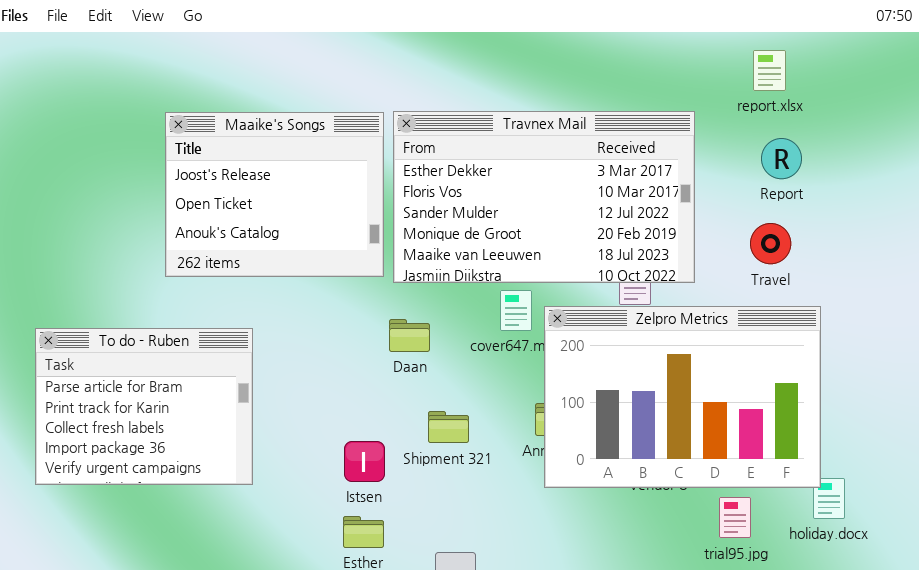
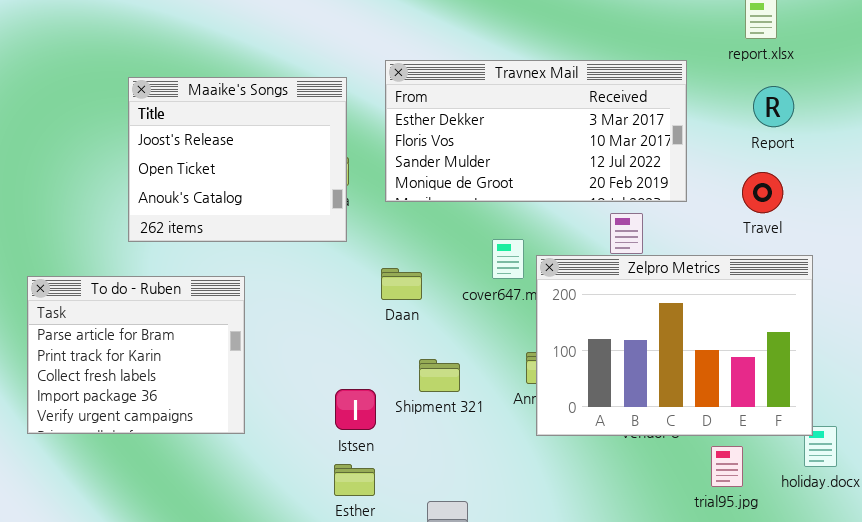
Travnex Mail: [393,111,695,283] -> [385,60,687,202], resized
Maaike's Songs: [165,112,384,277] -> [128,77,347,242], moved

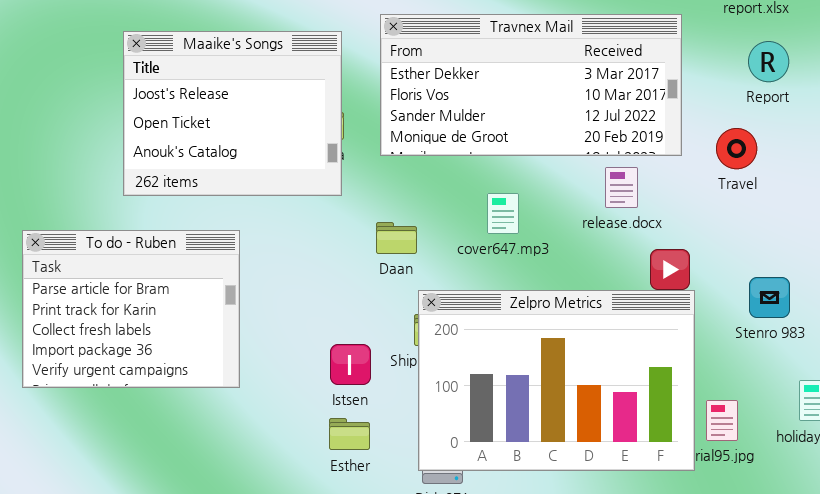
Travel: [742,172,783,213] -> [716,128,757,169], moved
Zelpro Metrics: [536,255,813,436] -> [418,290,695,471], moved

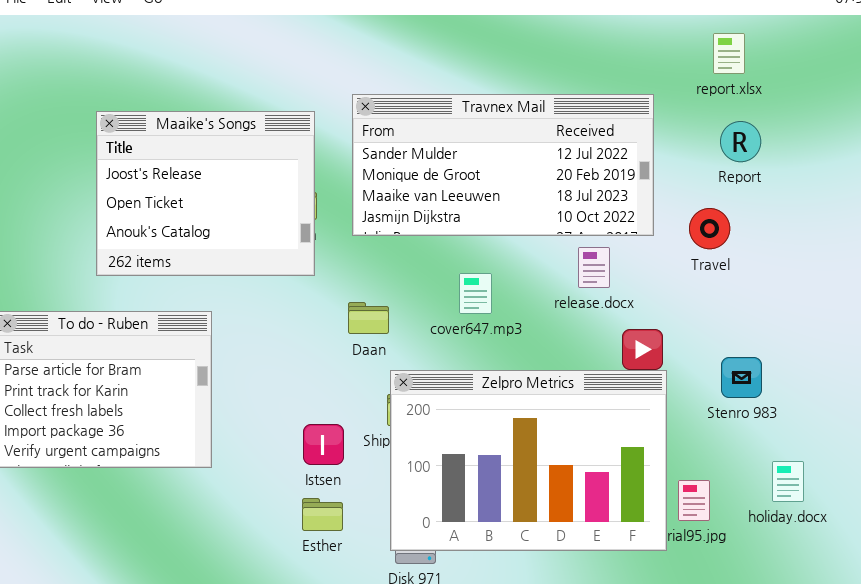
Travnex Mail: [380,14,682,156] -> [352,94,654,236], scrolled down 2 rows

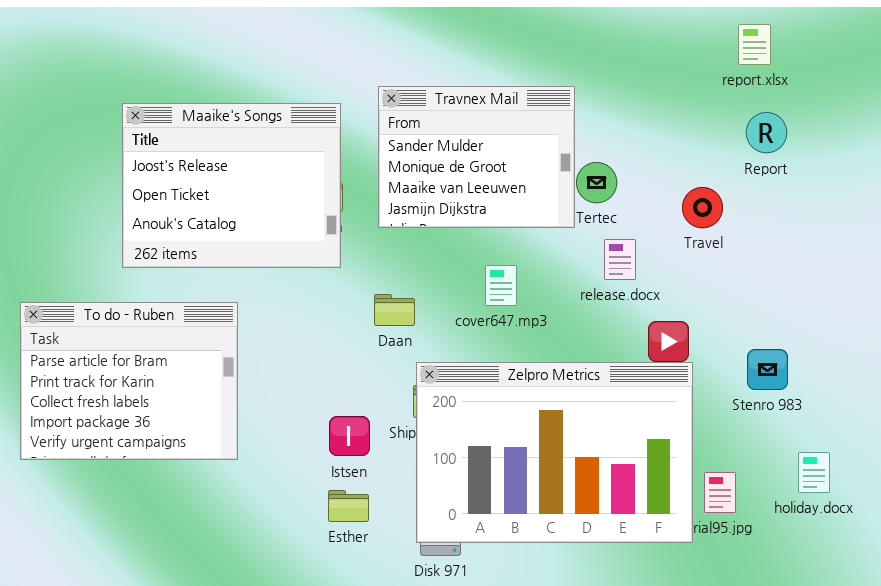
Travnex Mail: [352,94,654,236] -> [378,86,575,228], resized
Travel: [689,208,730,249] -> [682,187,723,228], moved

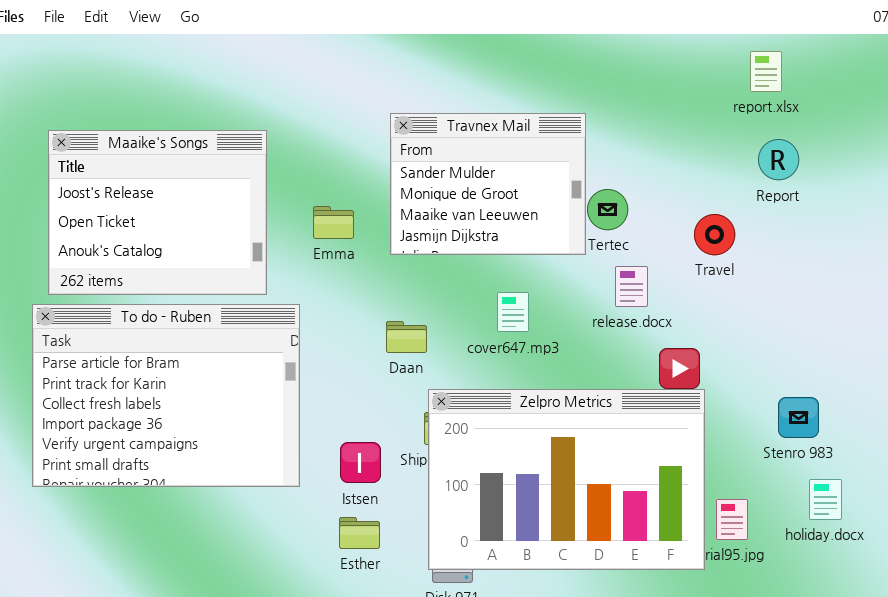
Maaike's Songs: [122,103,341,268] -> [48,130,267,295], moved
To do - Ruben: [20,302,238,460] -> [32,304,300,487], resized
Stenro 983: [747,349,788,390] -> [778,397,819,438], moved

